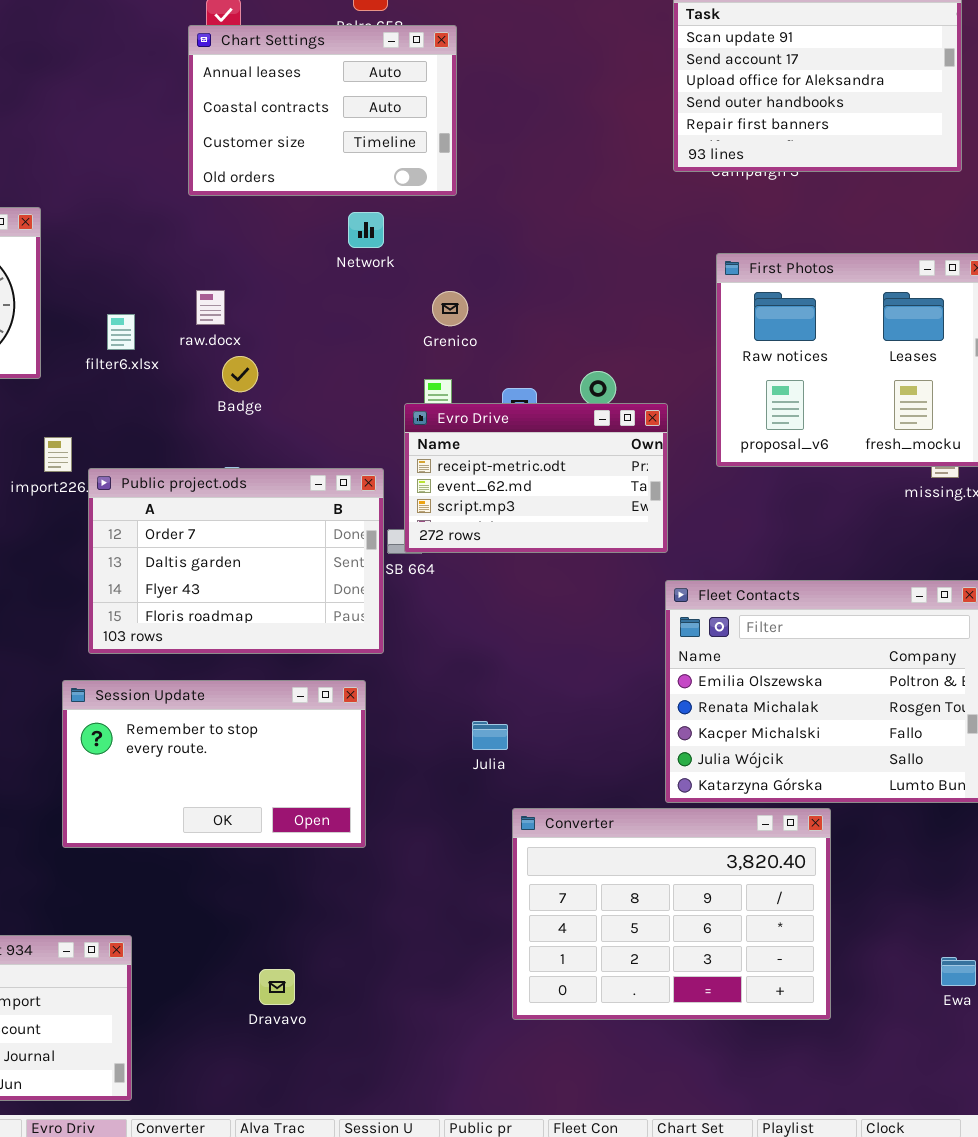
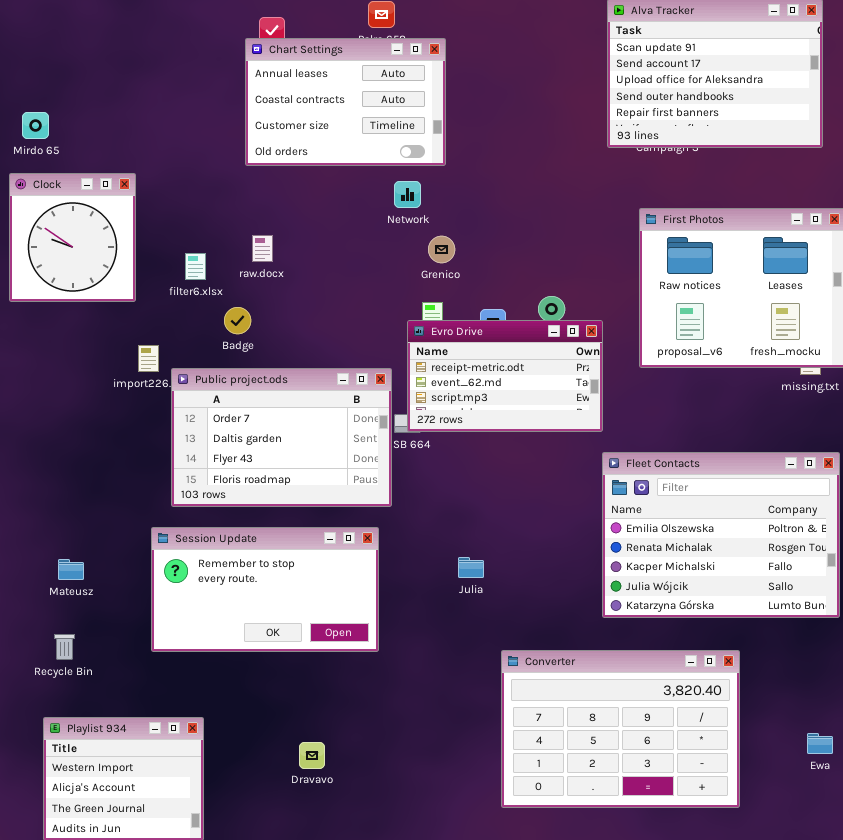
Network: [348,212,384,248] -> [394,181,421,208], moved
Badge: [222,356,258,392] -> [224,307,251,334], moved
Converter: [512,808,831,1020] -> [501,650,740,808], moved

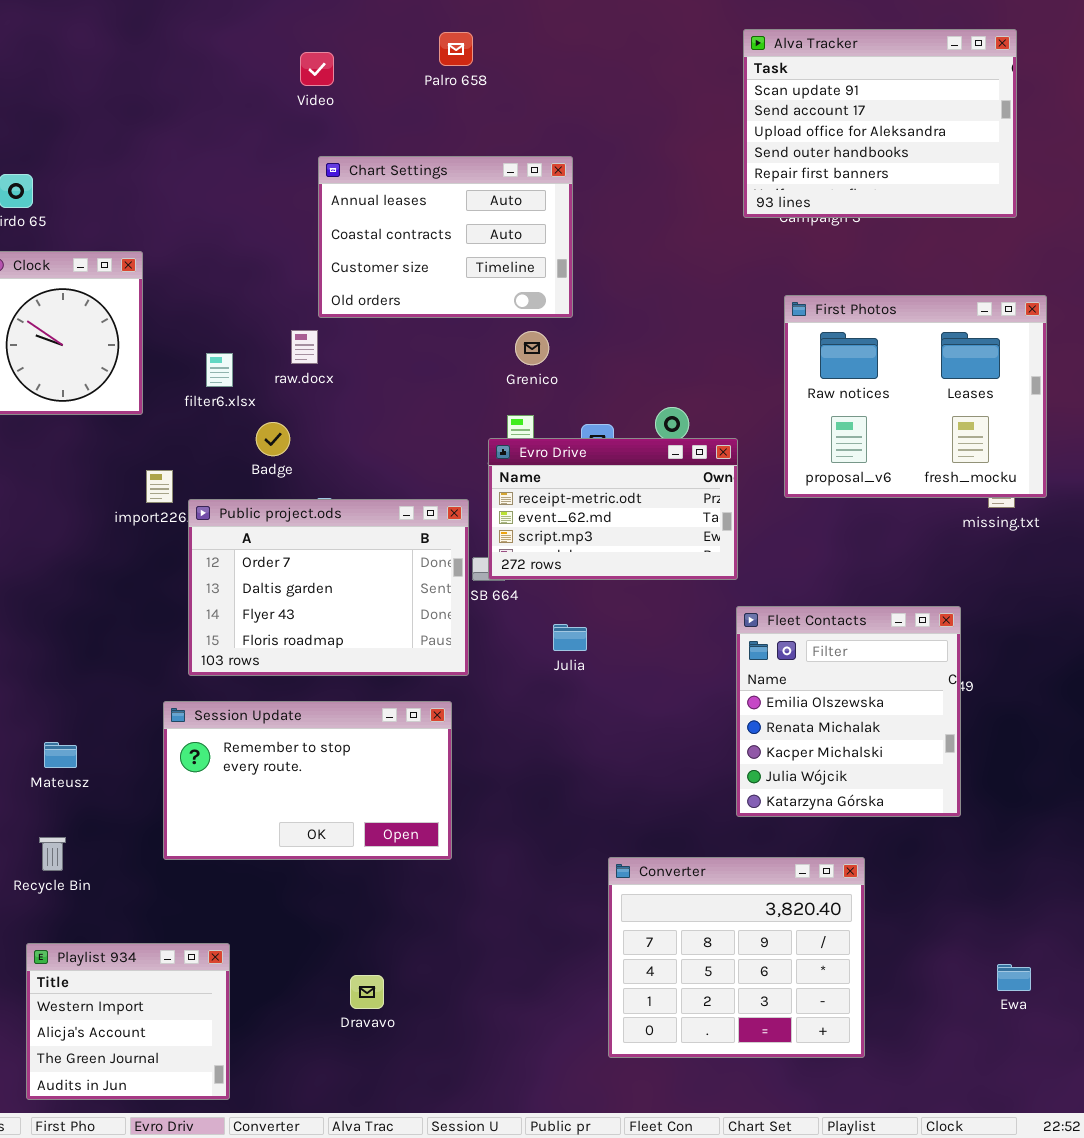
Chart Settings: [245,38,446,166] -> [318,156,573,318], moved
Fleet Contacts: [602,452,840,618] -> [736,606,961,817], resized
Julia: [458,557,484,578] -> [553,624,587,651], moved
Converter: [501,650,740,808] -> [608,857,865,1058], resized

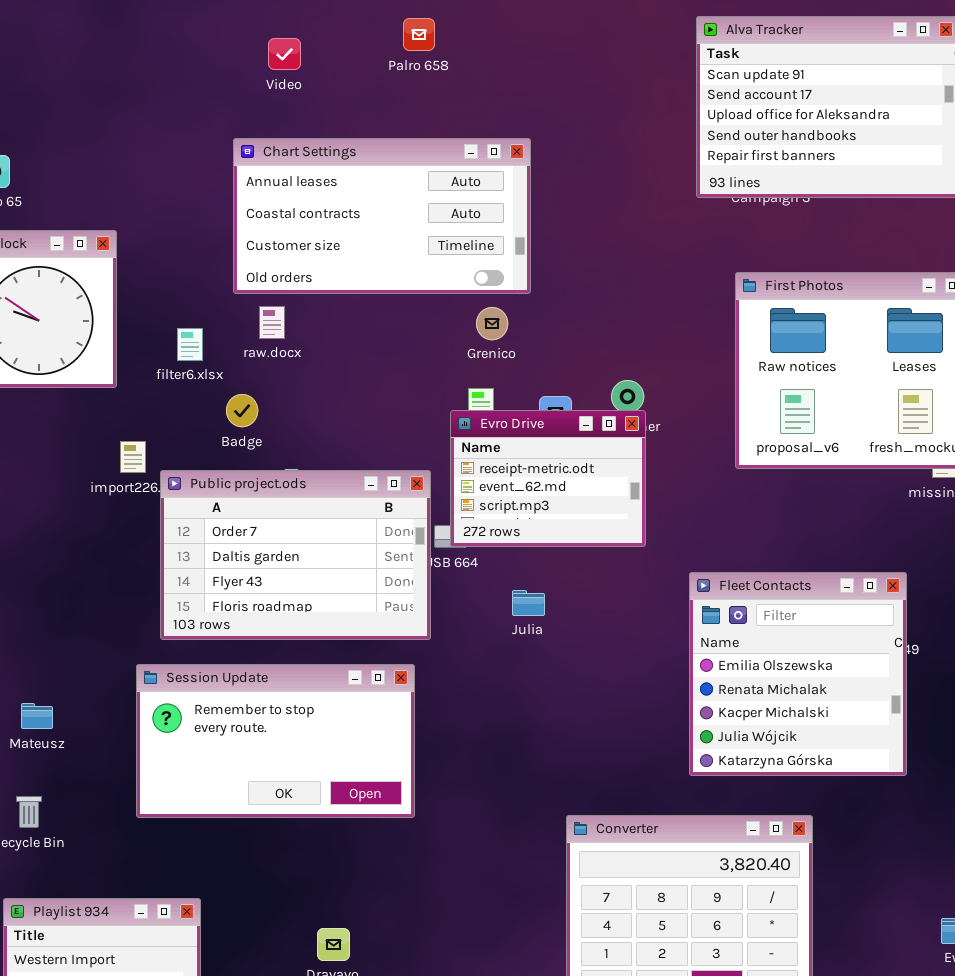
Chart Settings: [318,156,573,318] -> [233,138,531,294], resized
Evro Drive: [488,438,738,580] -> [450,410,646,547], resized

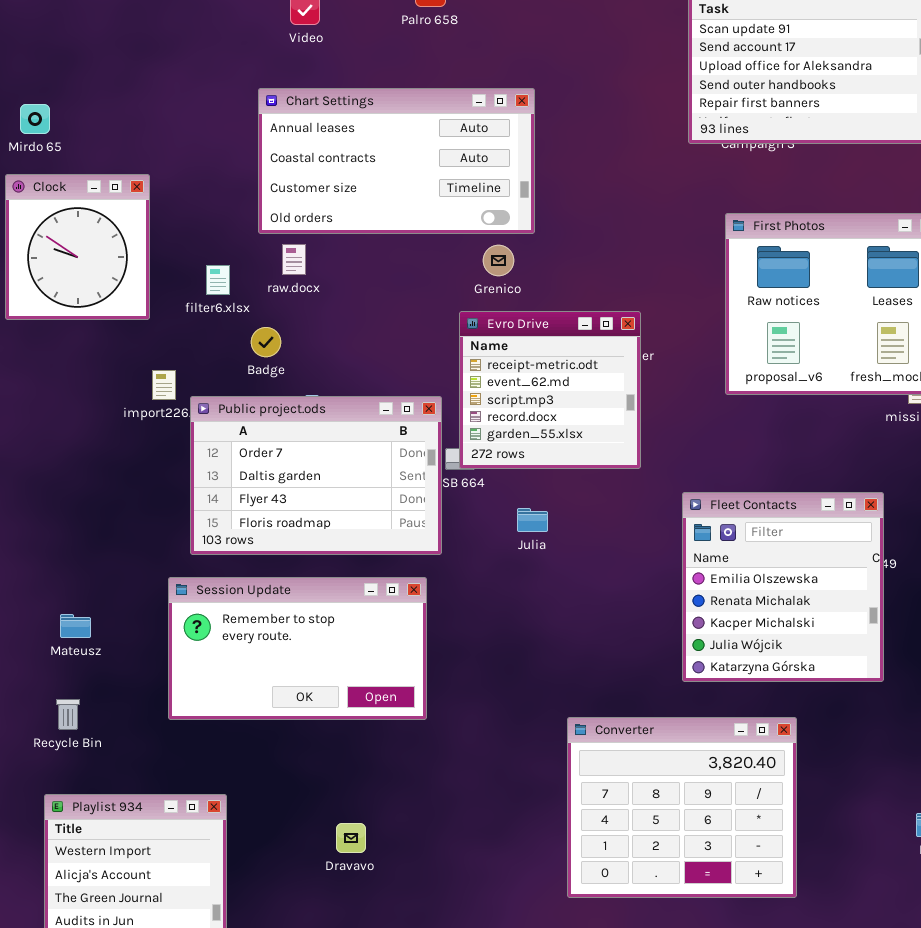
Evro Drive: [450,410,646,547] -> [459,311,641,469], resized

